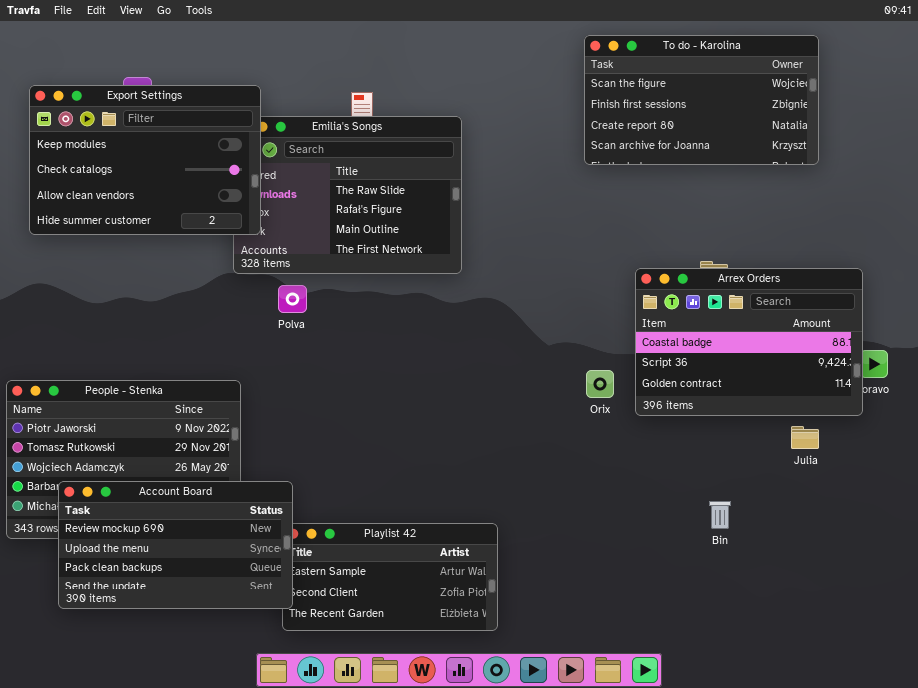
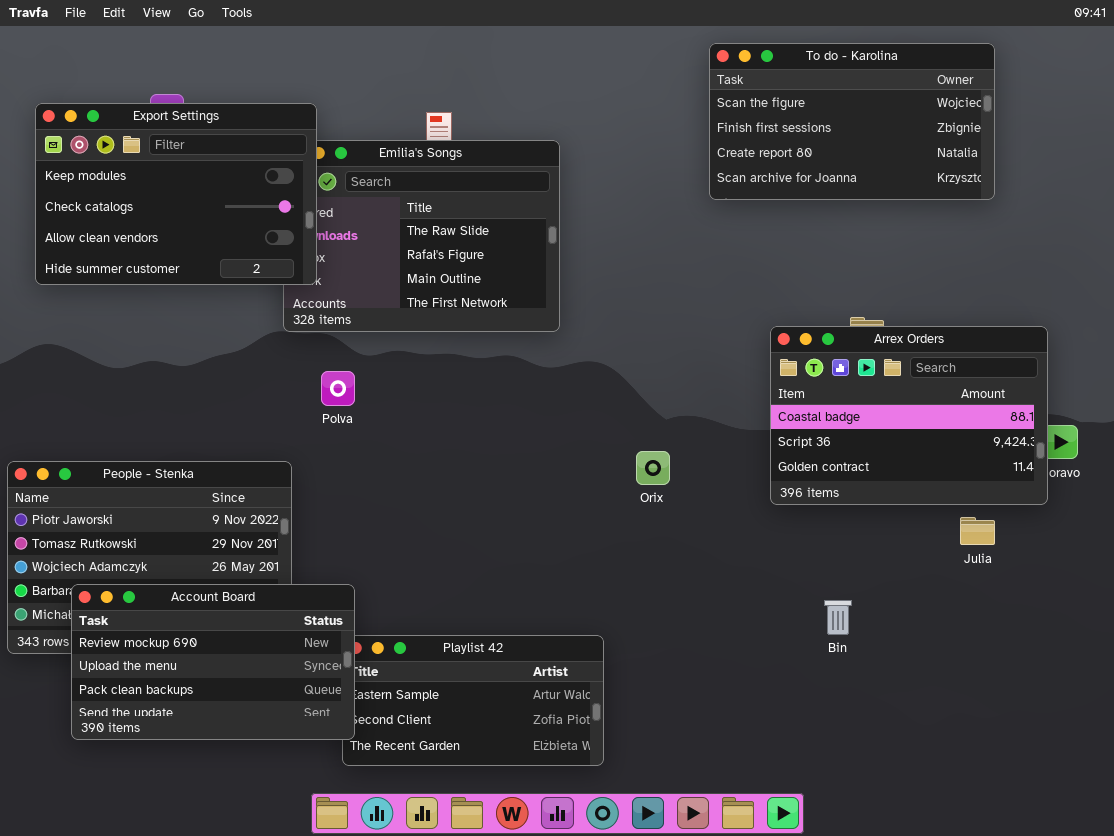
Polva: [278,285,307,313] -> [321,371,355,406], moved
Orix: [586,370,614,398] -> [636,451,670,485], moved
Bin: [709,501,731,529] -> [824,600,852,635], moved

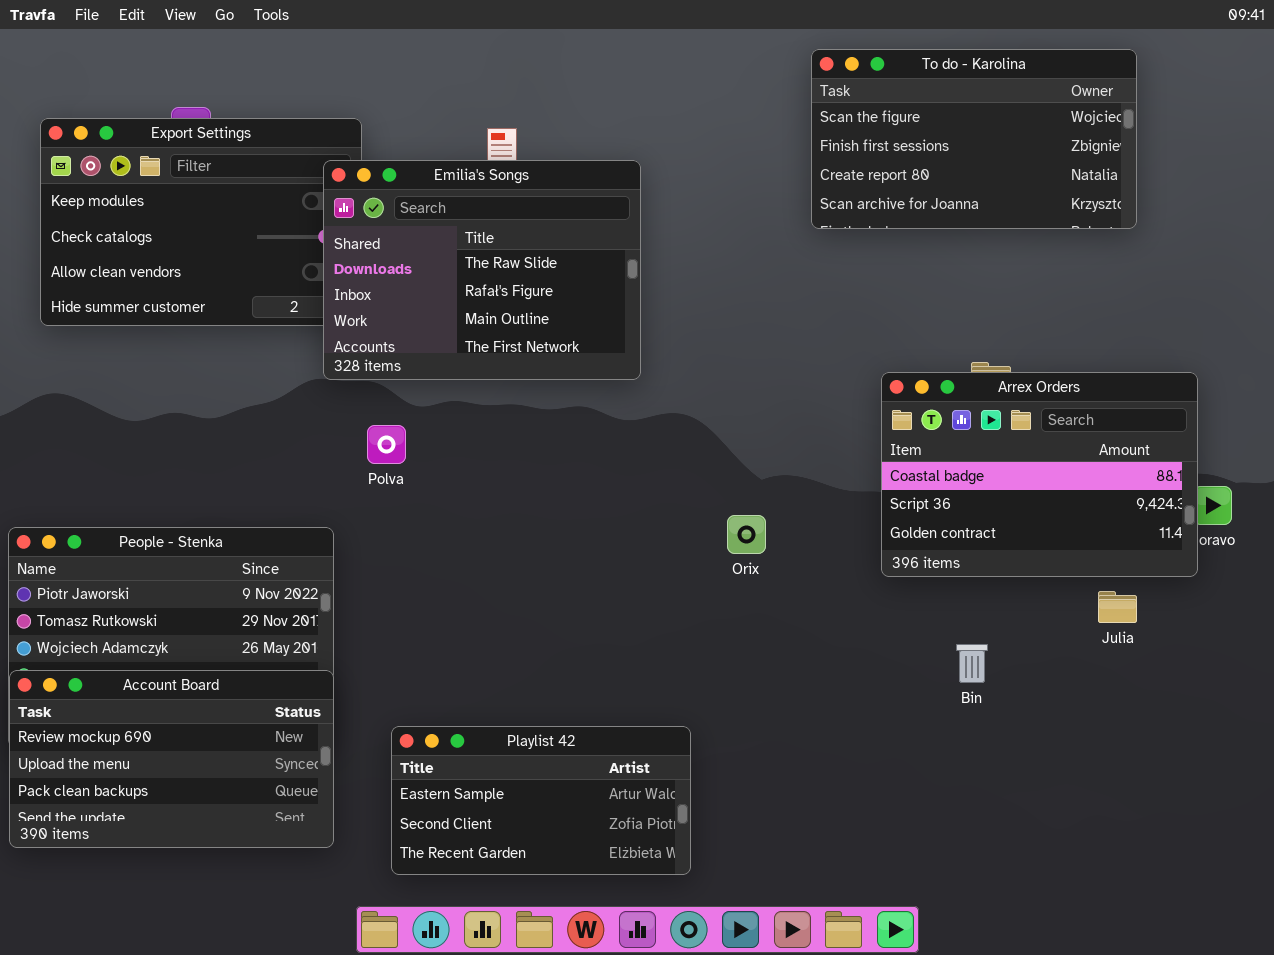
Emilia's Songs: [283,140,560,332] -> [323,160,641,380], raised
Account Board: [71,584,355,740] -> [9,670,334,848], moved
Bin: [824,600,852,635] -> [956,644,988,683], moved

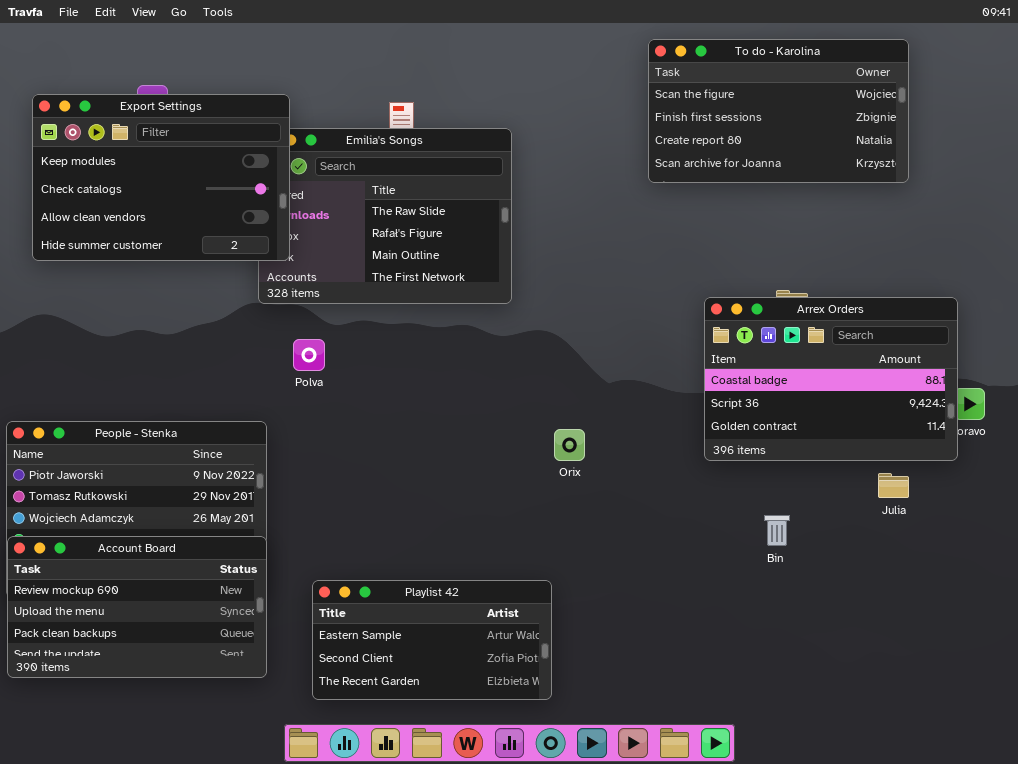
Export Settings: [40,118,362,326] -> [32,94,290,261], raised
Orix: [727,515,766,554] -> [554,429,585,461], moved

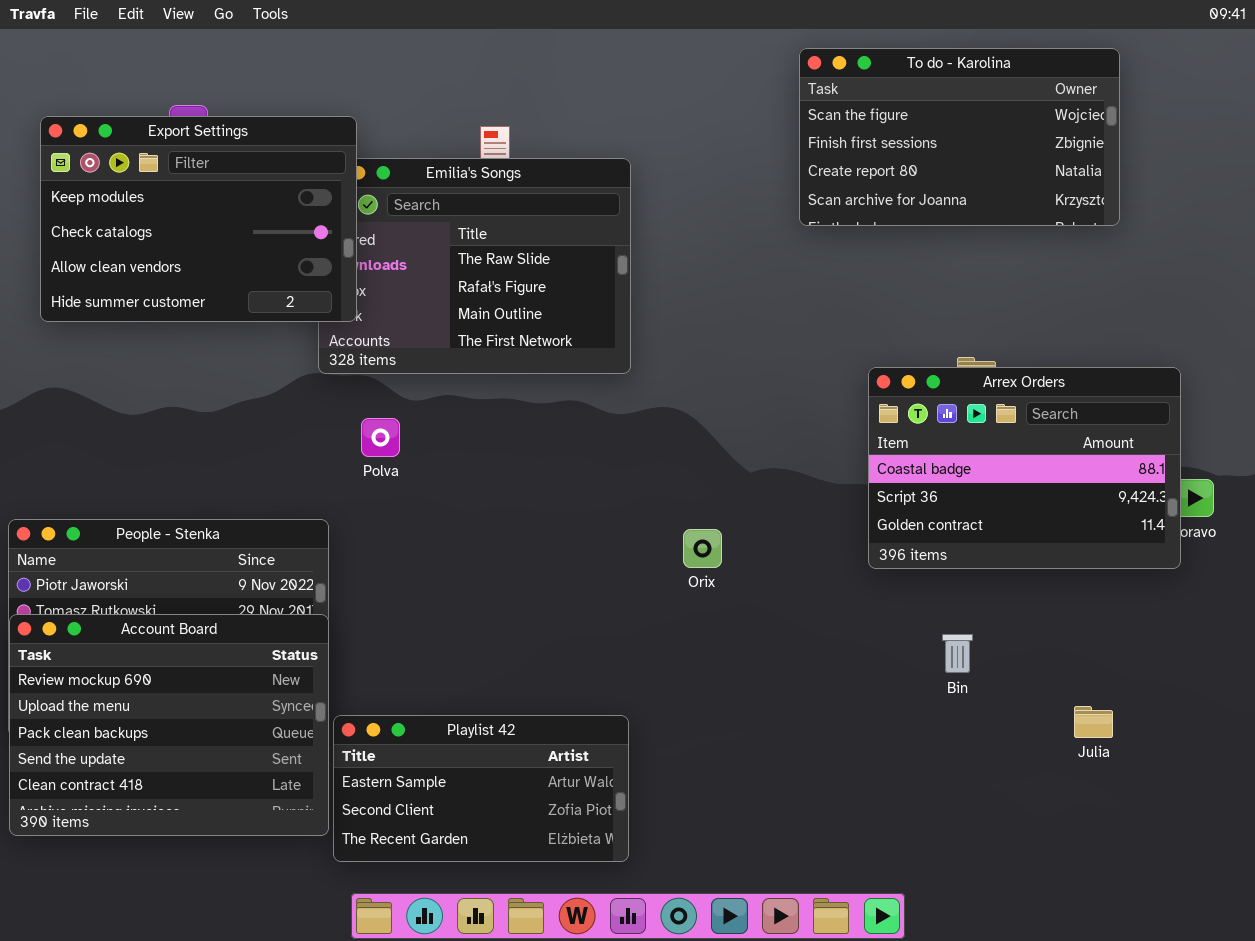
Julia: [878,473,909,498] -> [1074,706,1113,738], moved
Account Board: [7,536,267,678] -> [9,614,329,836], resized
Playlist 42: [312,580,552,700] -> [333,715,629,862], moved

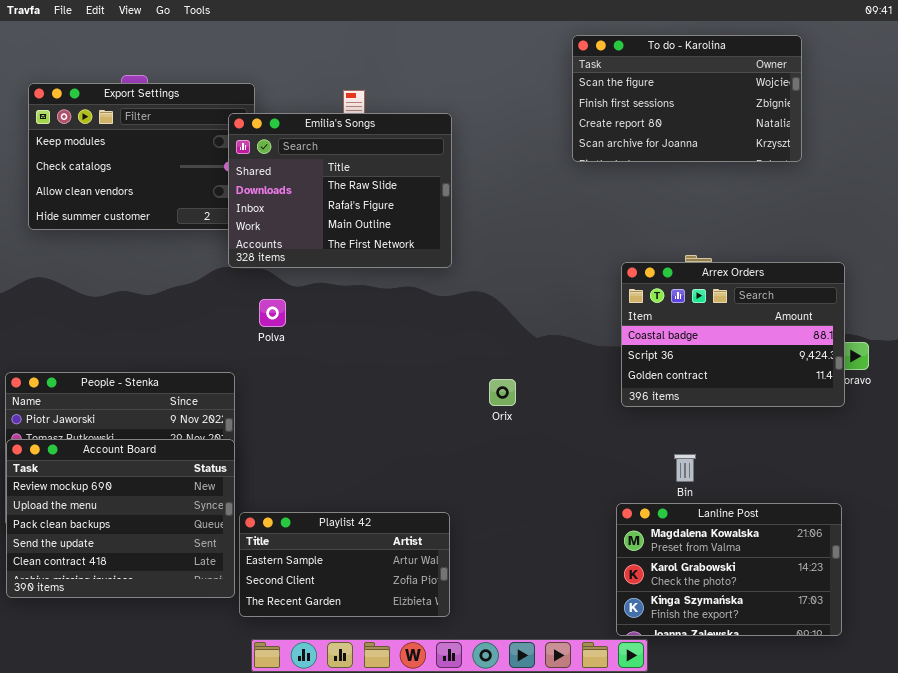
Emilia's Songs: [318,158,631,374] -> [228,113,452,268], raised
Lanline Post: none -> [616,503,842,636], opened

